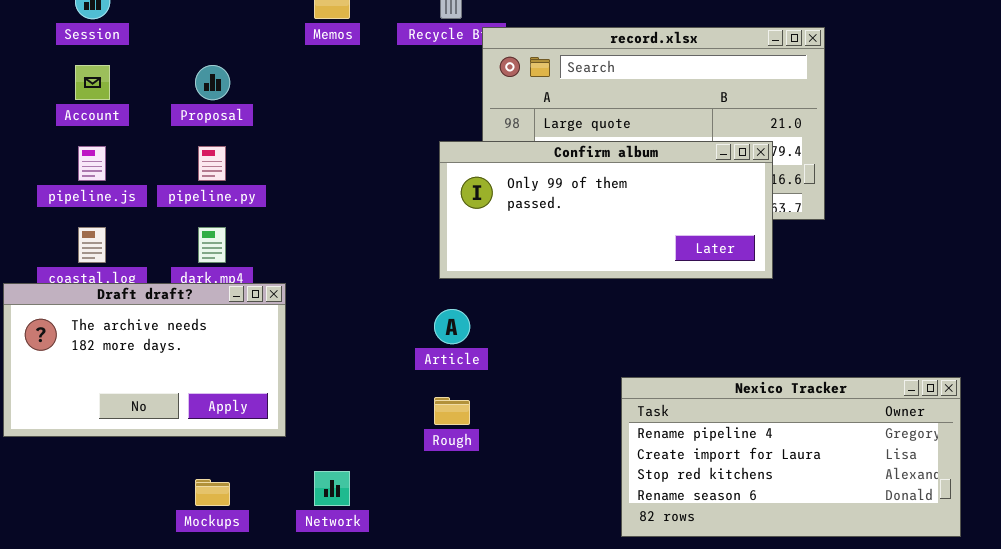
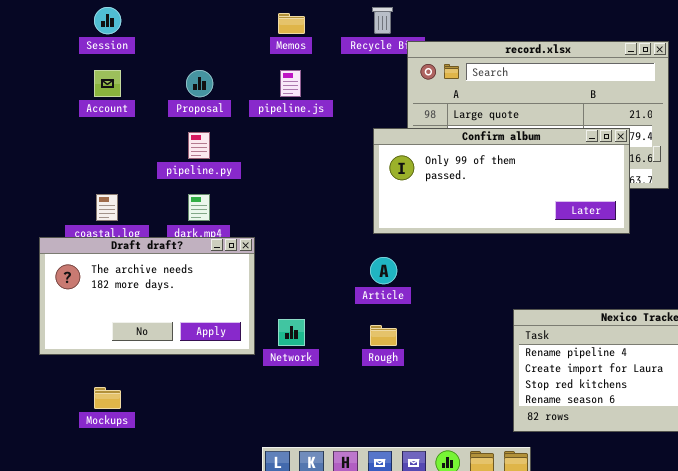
pipeline.js: [78,146,106,181] -> [280,70,301,97], moved
Network: [314,471,350,506] -> [278,319,305,346], moved
Mockups: [195,479,230,506] -> [94,387,121,409], moved

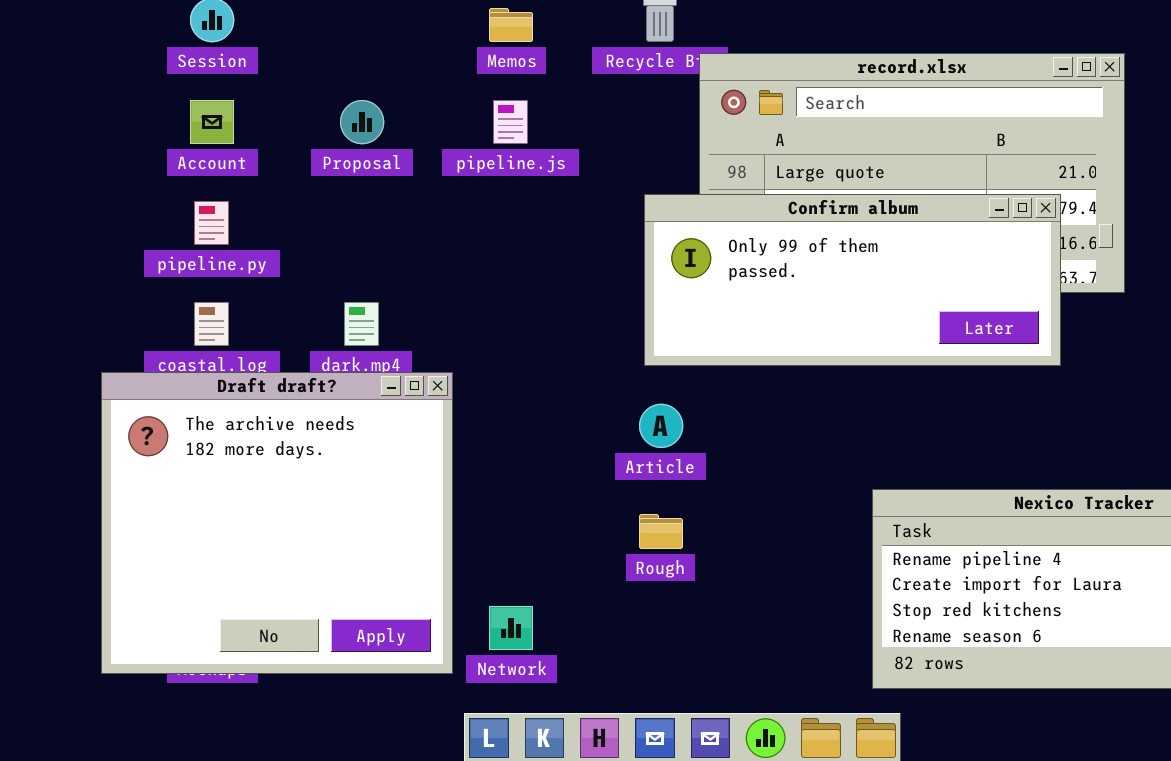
pipeline.py: [188,132,210,159] -> [194,201,229,245], moved
Draft draft?: [39,237,255,355] -> [101,372,453,674], resized
Network: [278,319,305,346] -> [489,606,533,650], moved

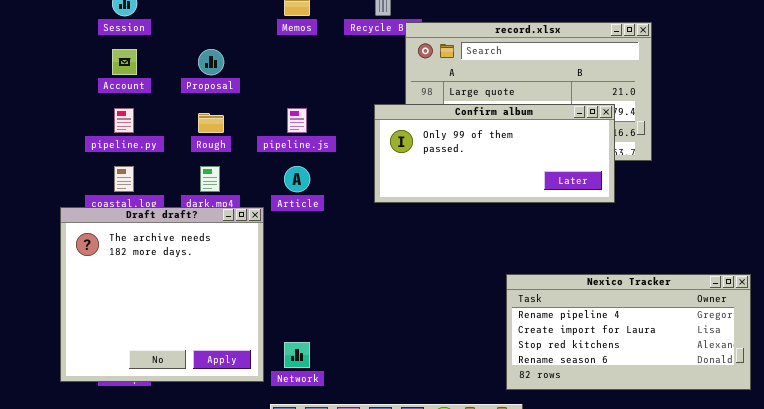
pipeline.js: [493,100,528,144] -> [287,108,307,133], moved
Article: [639,404,683,448] -> [284,166,310,192], moved
Rough: [639,514,683,549] -> [198,113,224,133], moved

